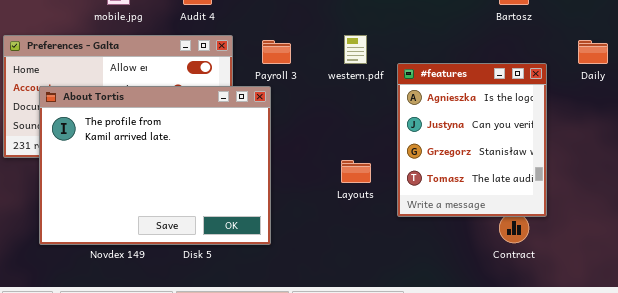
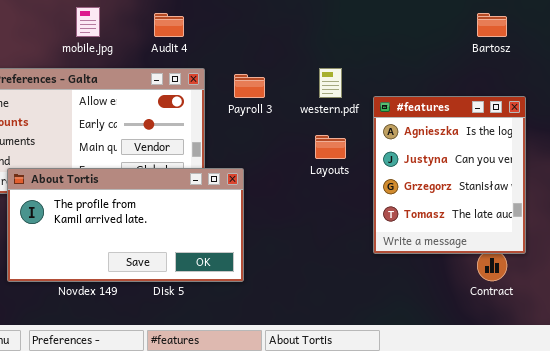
About Tortis: [39,86,271,245] -> [7,168,244,282], resized
Layouts: [341,160,371,183] -> [315,135,346,159], moved

